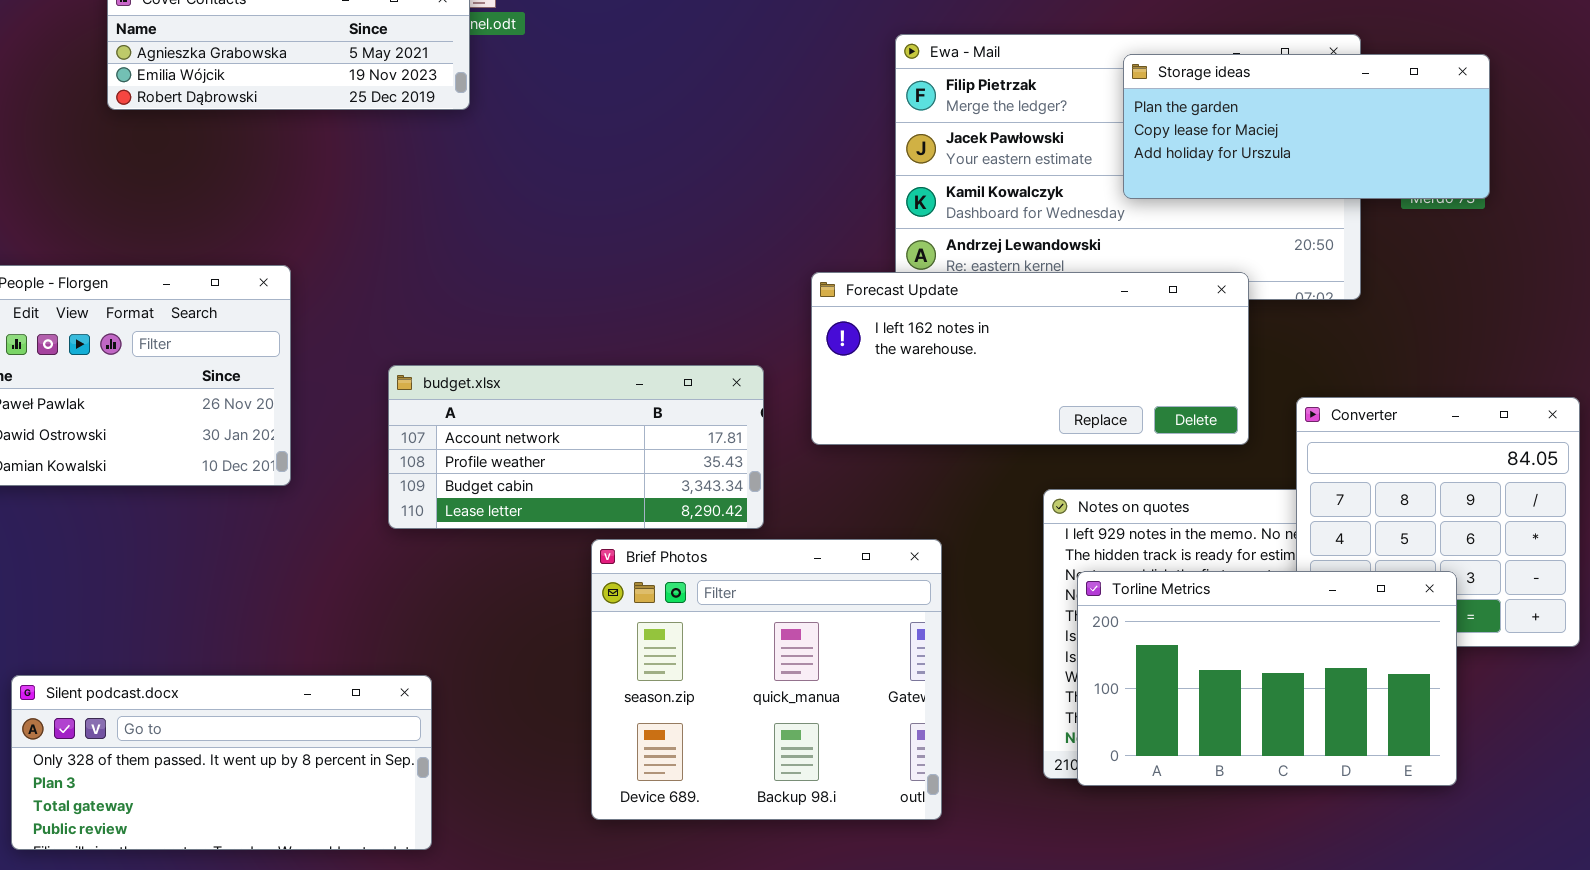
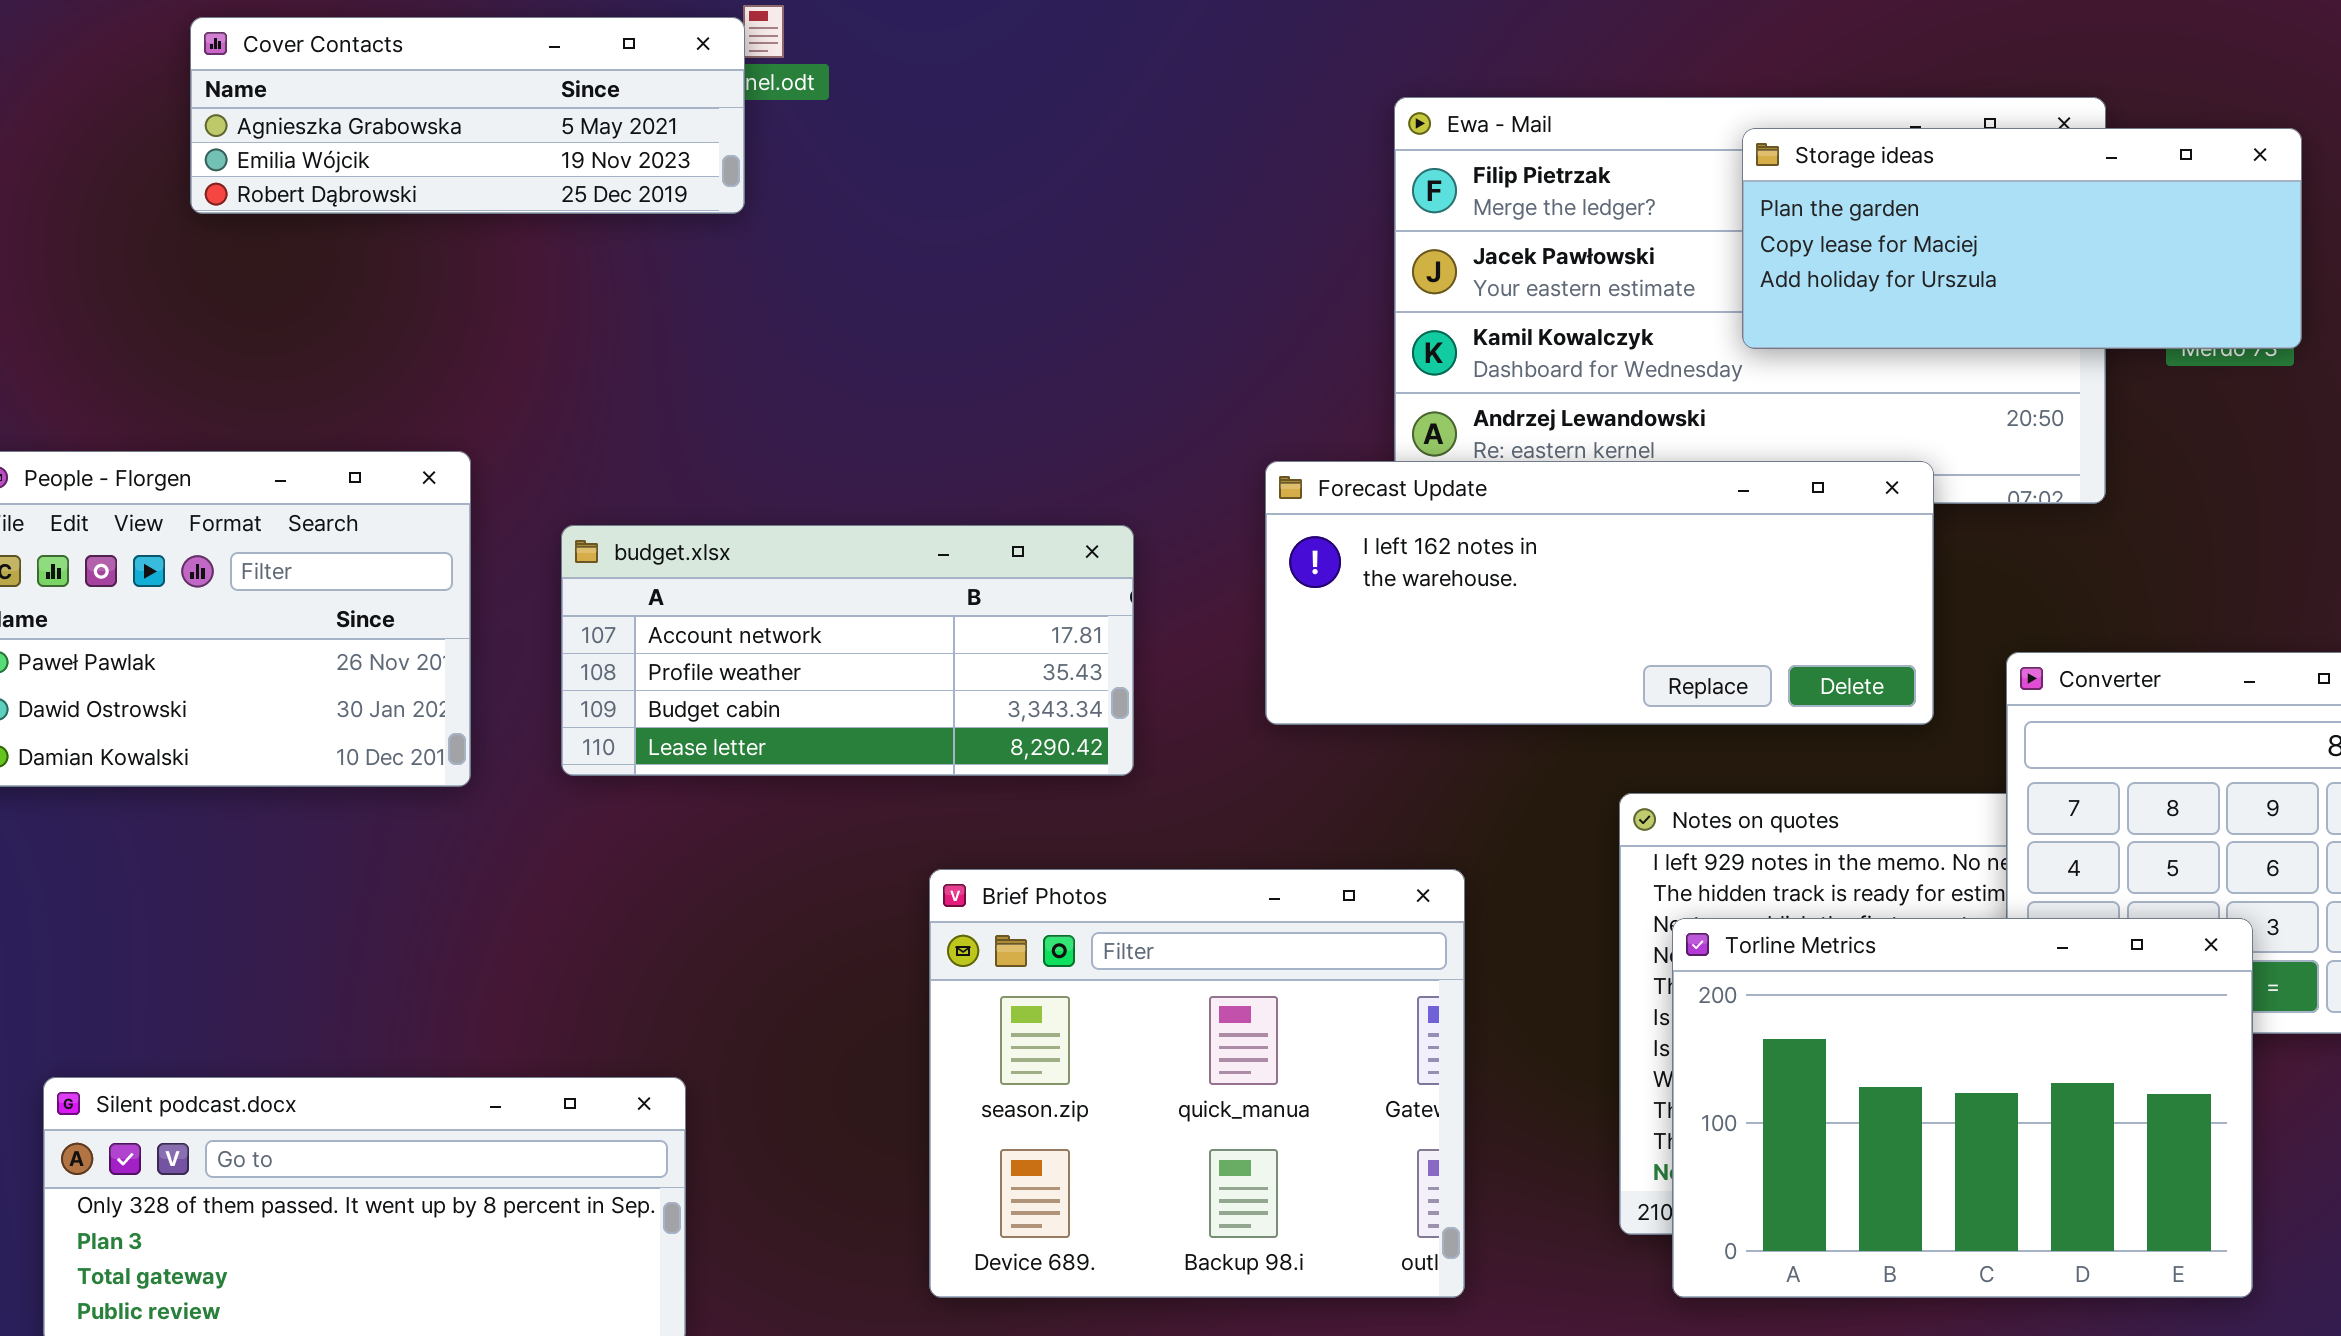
budget.xlsx: [388,365,764,529] -> [561,525,1134,776], moved
Torline Metrics: [1077,571,1457,786] -> [1672,918,2253,1298], resized

